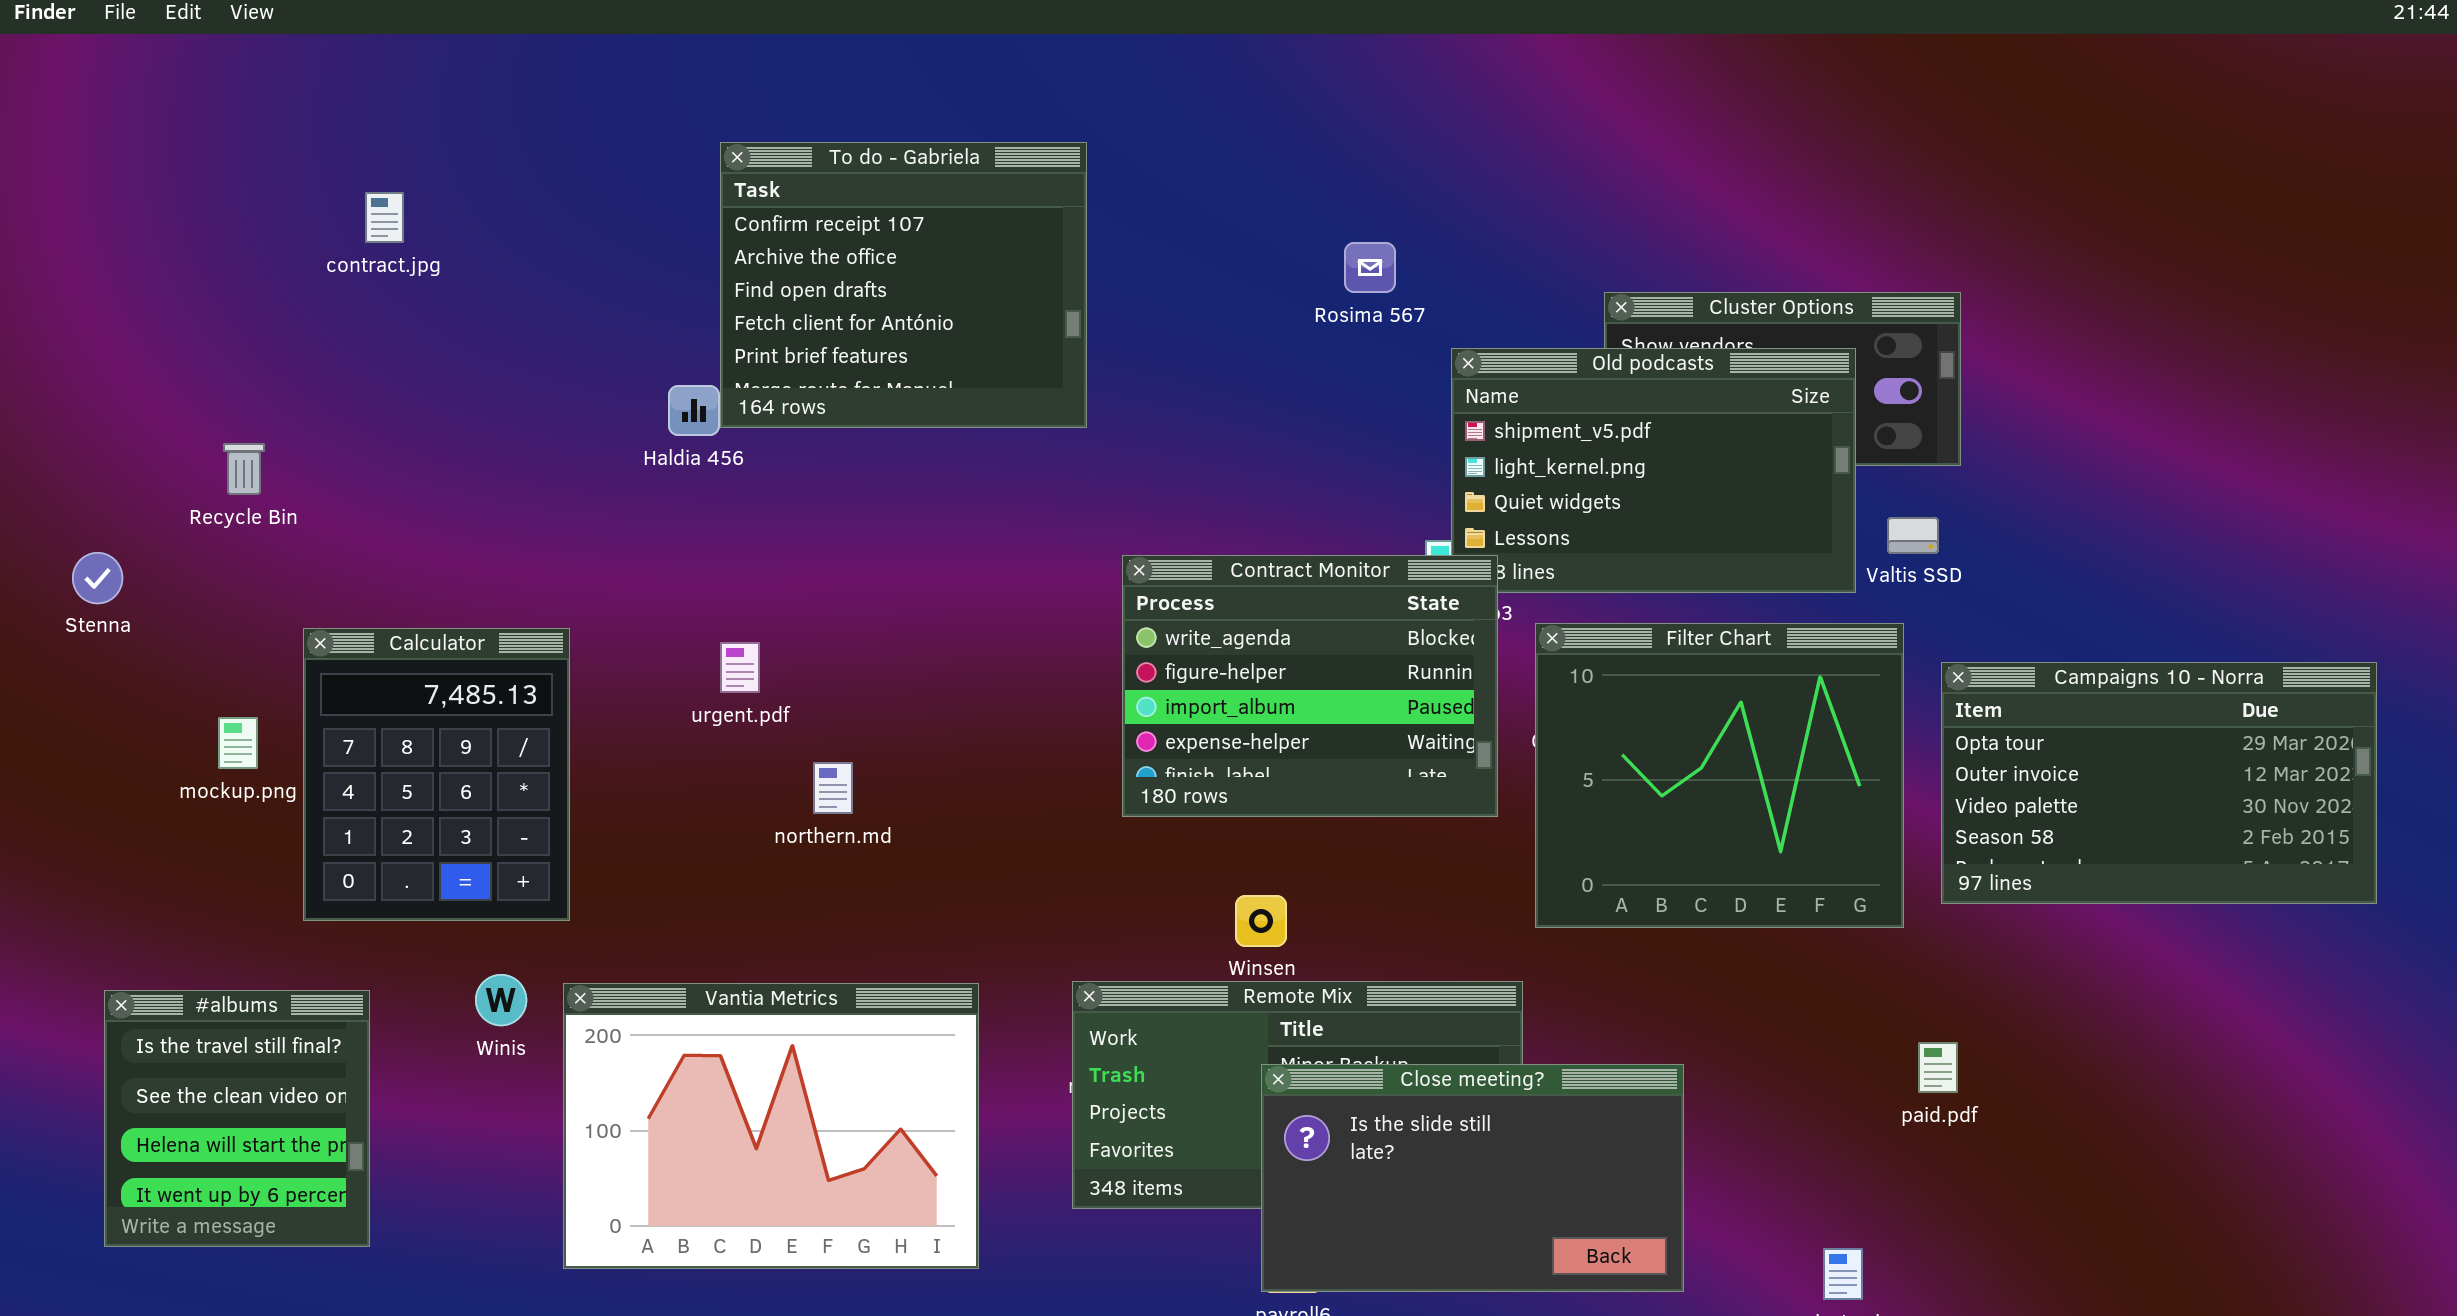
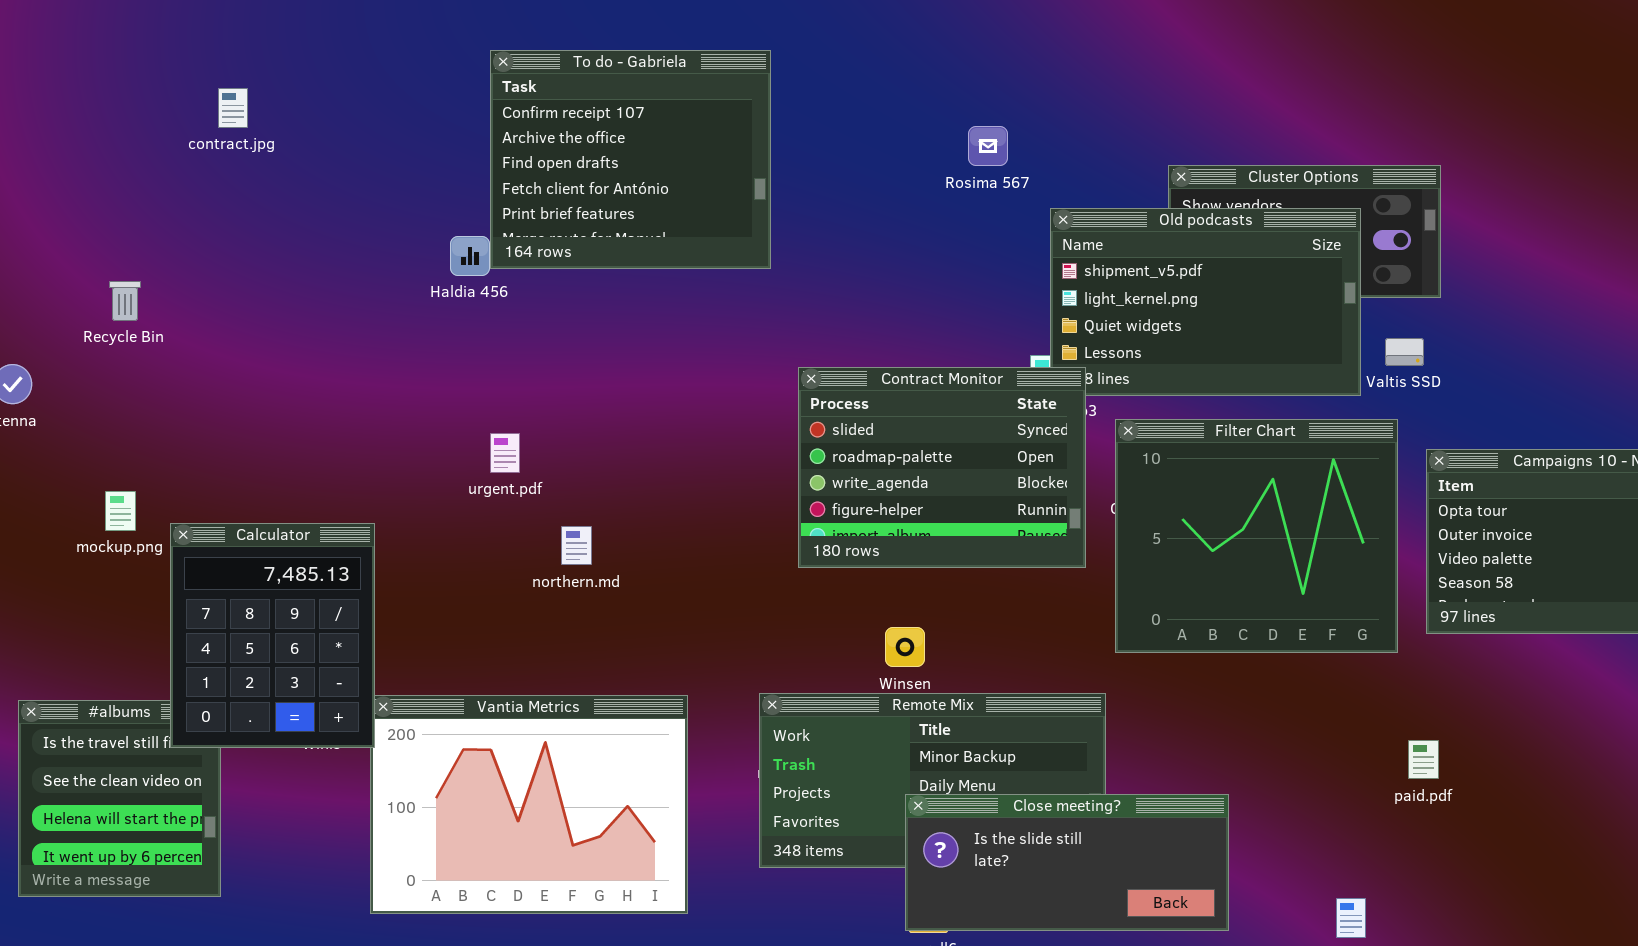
Contract Monitor: [1122,555,1498,817] -> [798,367,1086,568], scrolled up 2 rows
Calculator: [303,628,570,921] -> [170,523,375,748], moved
Close meeting?: [1261,1064,1684,1292] -> [905,794,1229,931], resized

